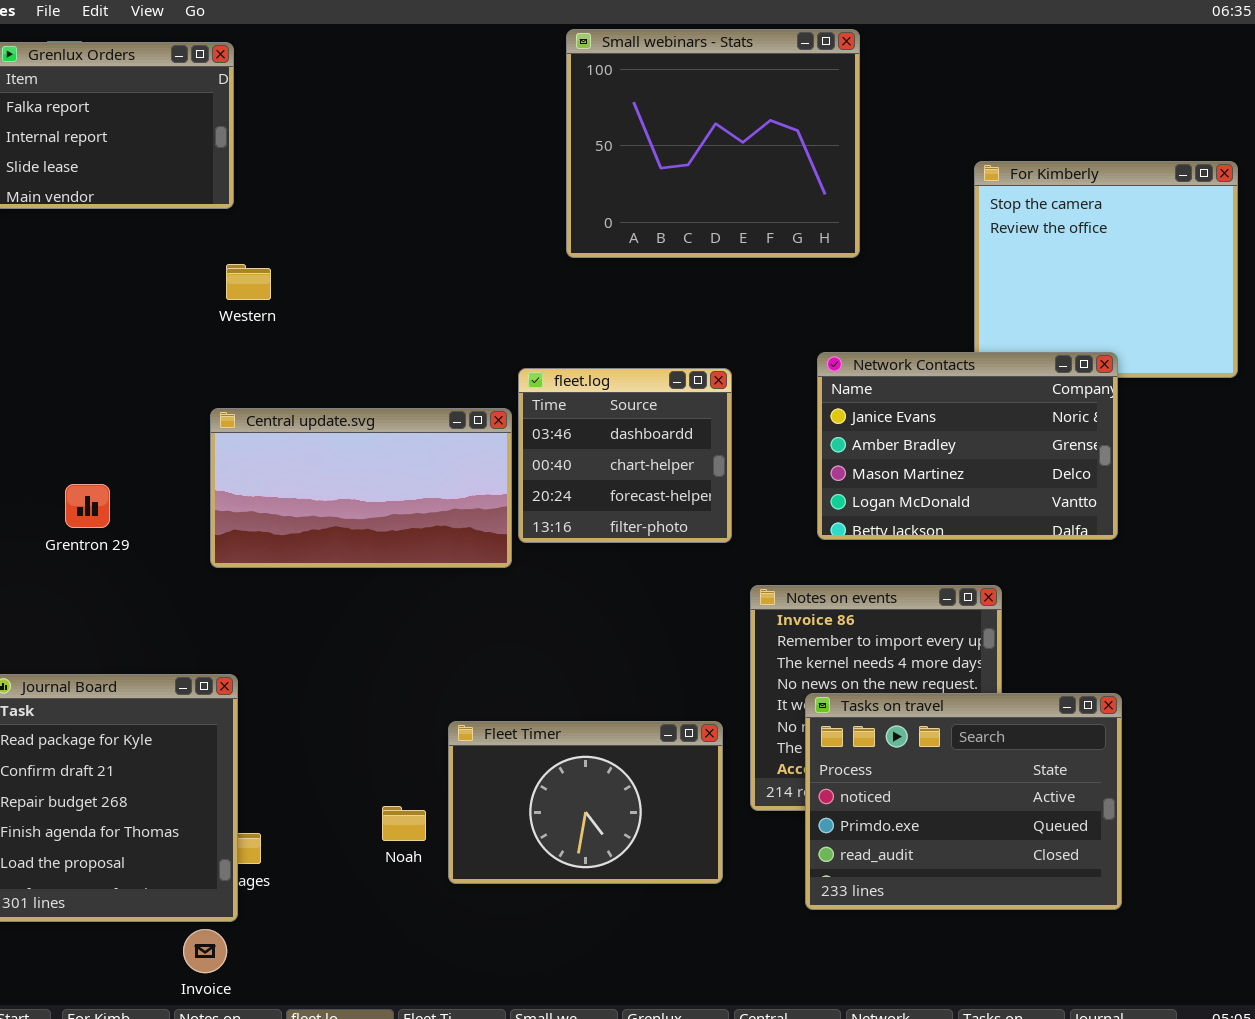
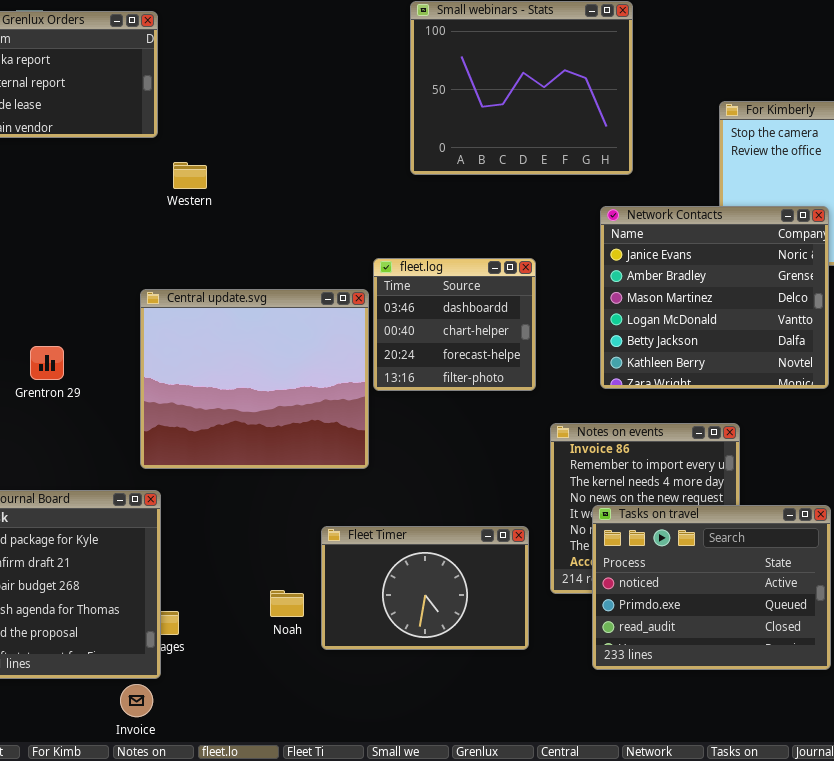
Western: [226,264,271,300] -> [173,162,207,189], moved
Network Contacts: [817,352,1118,540] -> [600,206,829,389], resized
Central update.svg: [210,408,512,568] -> [140,289,369,469], resized

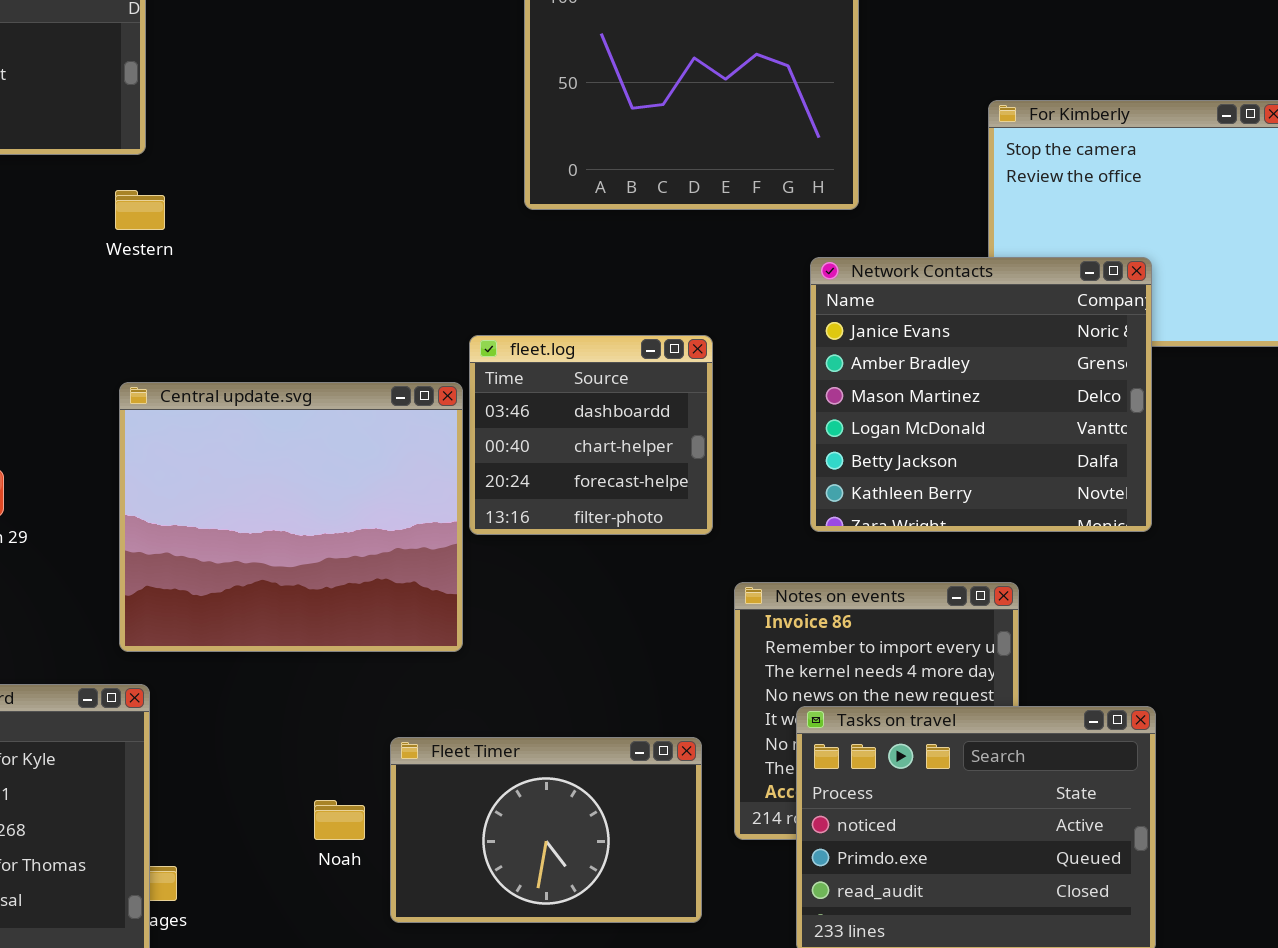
Western: [173,162,207,189] -> [115,190,165,230], moved
Noah: [270,590,304,617] -> [314,800,365,840], moved

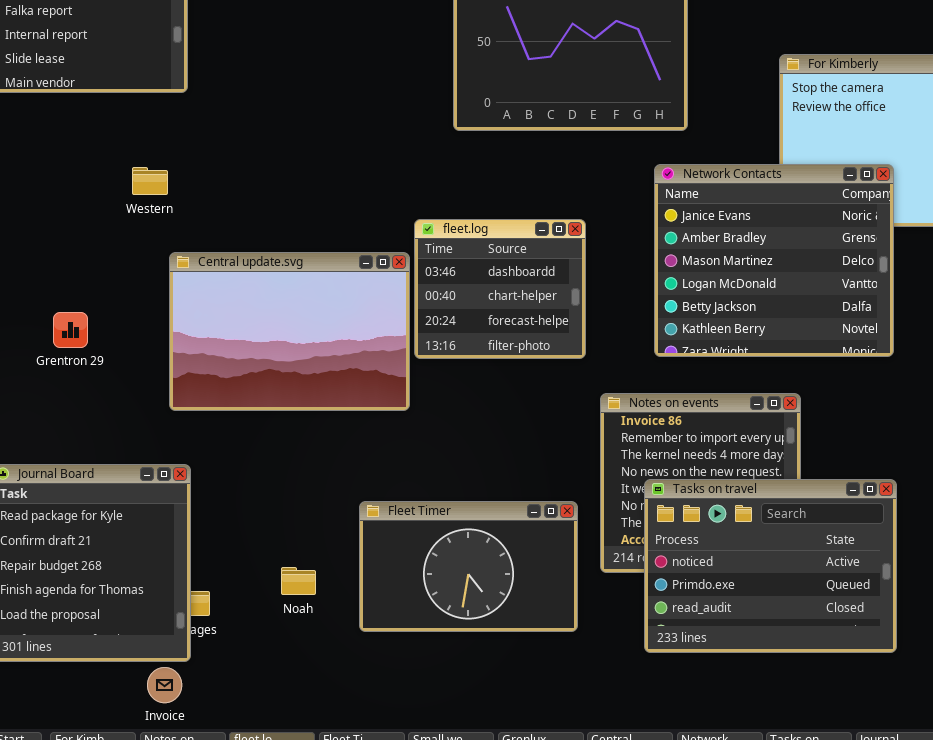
Western: [115,190,165,230] -> [132,167,168,195], moved
Central update.svg: [119,382,463,652] -> [169,252,410,411], resized
Noah: [314,800,365,840] -> [281,567,316,595], moved

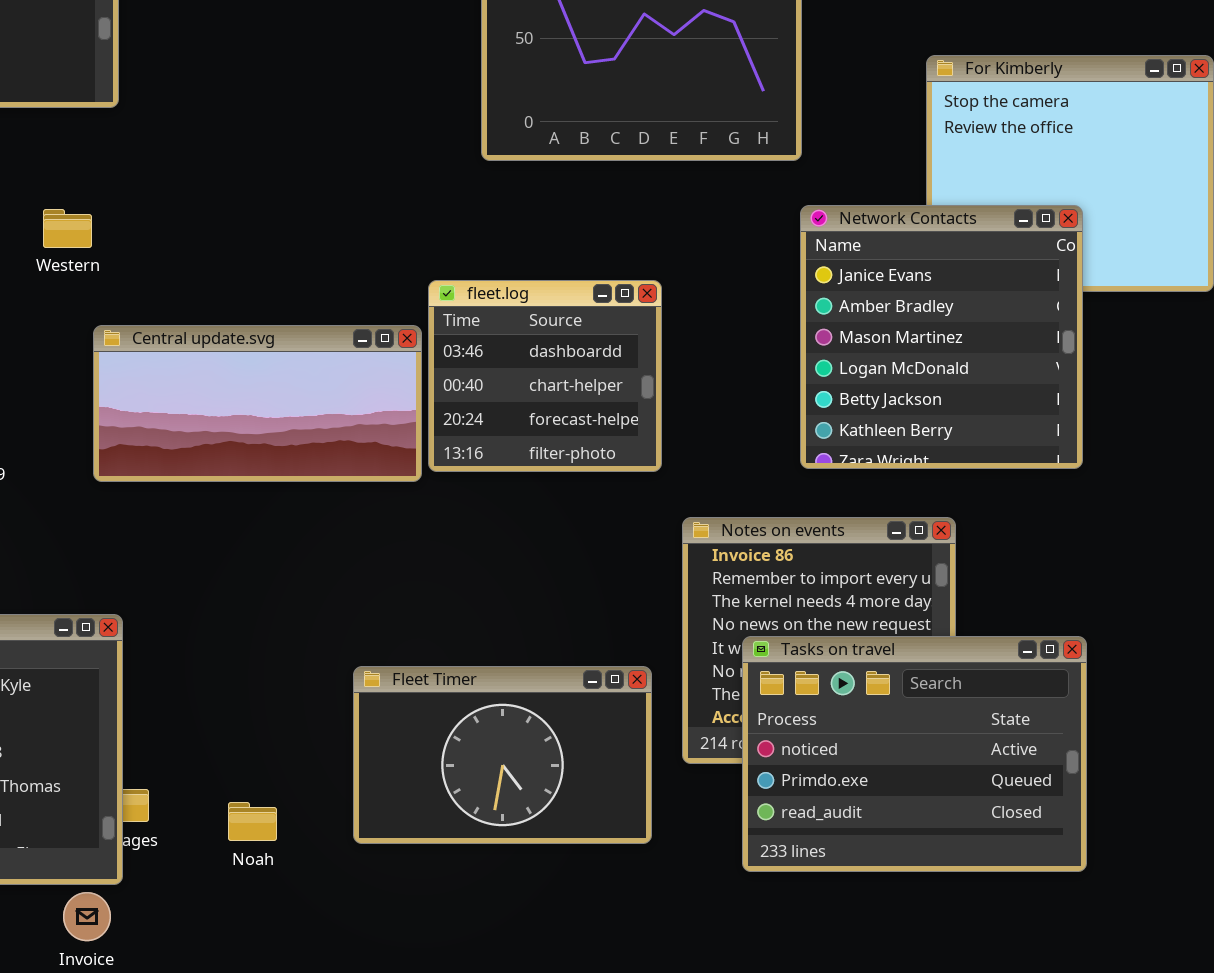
Network Contacts: [654,164,894,357] -> [800,205,1083,469], resized
Central update.svg: [169,252,410,411] -> [93,325,422,482], resized
Noah: [281,567,316,595] -> [228,802,277,841], moved

